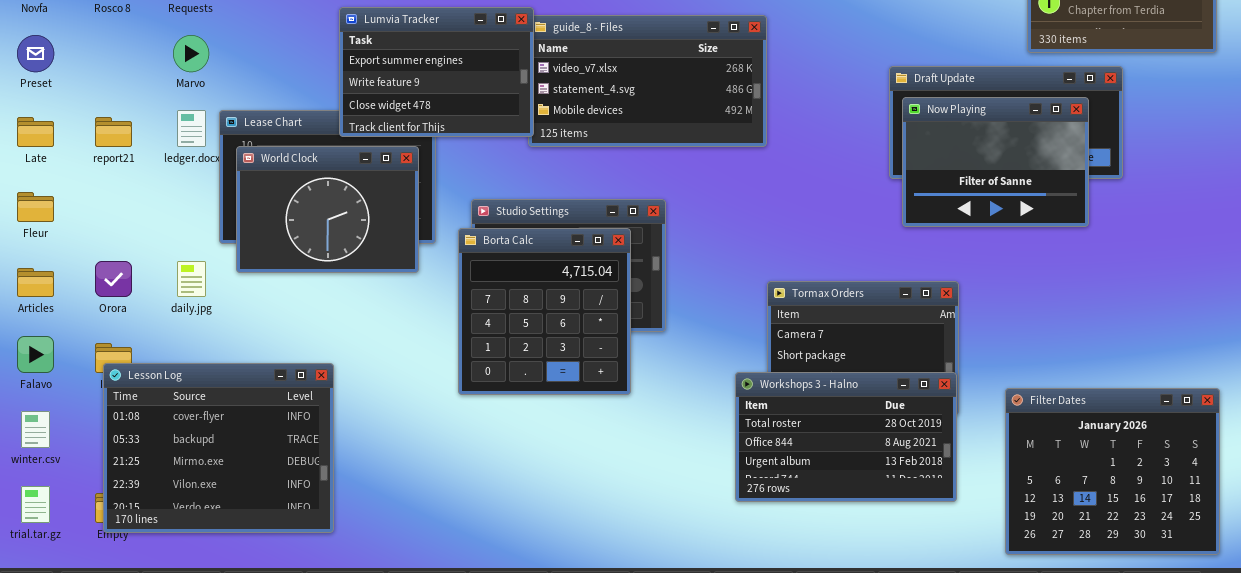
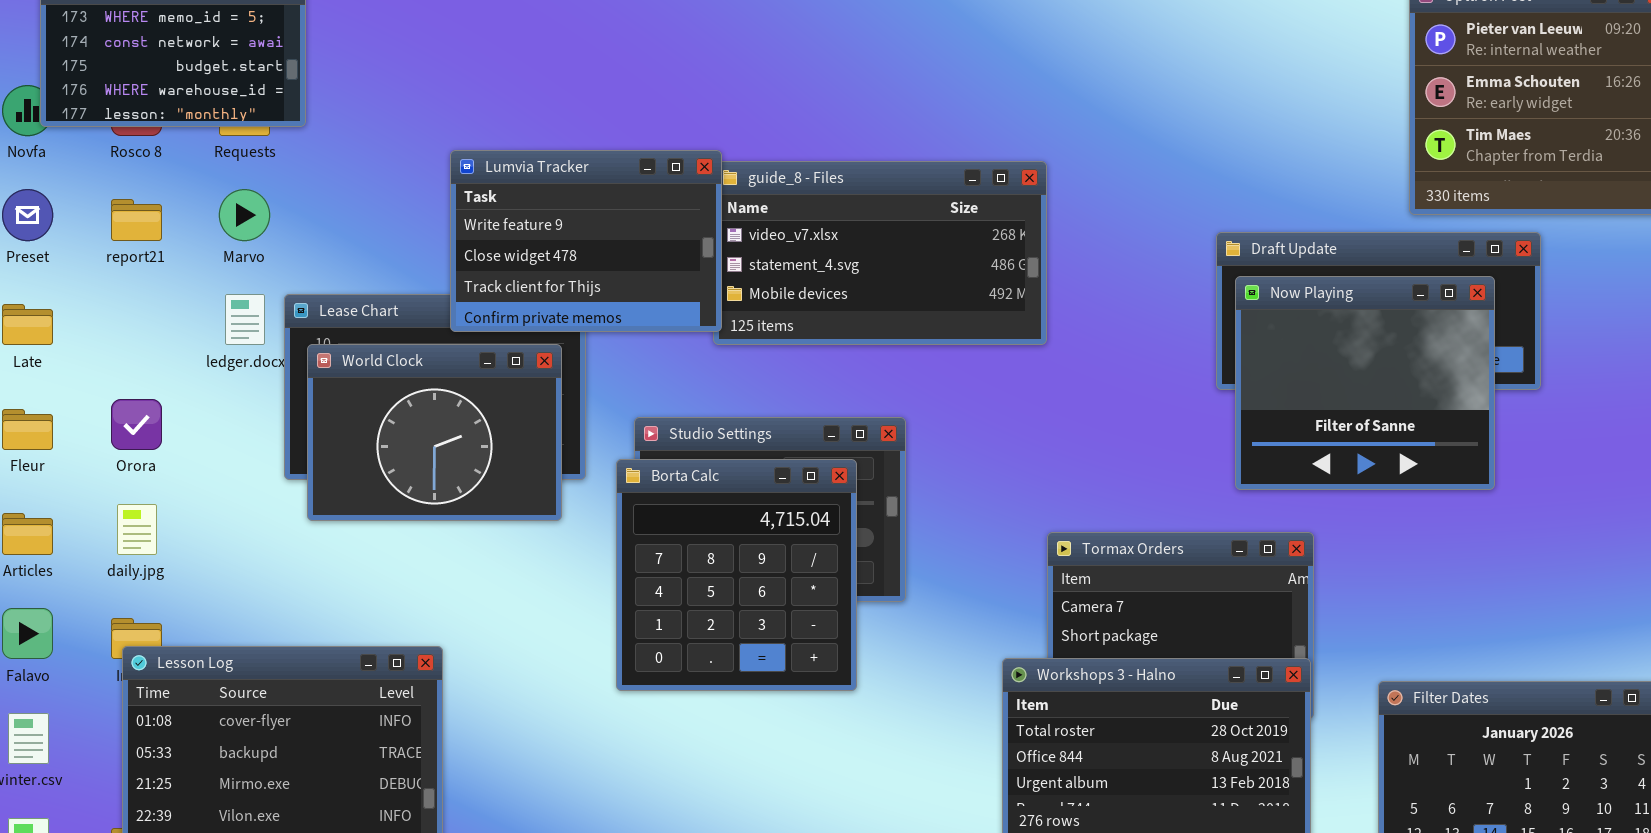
Lumvia Tracker: [339,7,534,137] -> [450,150,722,332], scrolled down 1 row
Now Playing: [902,97,1089,227] -> [1235,276,1495,490], resized
report21: [95,117,132,147] -> [111,199,162,241], moved
Orora: [95,261,132,297] -> [111,399,162,450], moved
daily.jpg: [177,261,206,297] -> [117,504,157,555], moved

